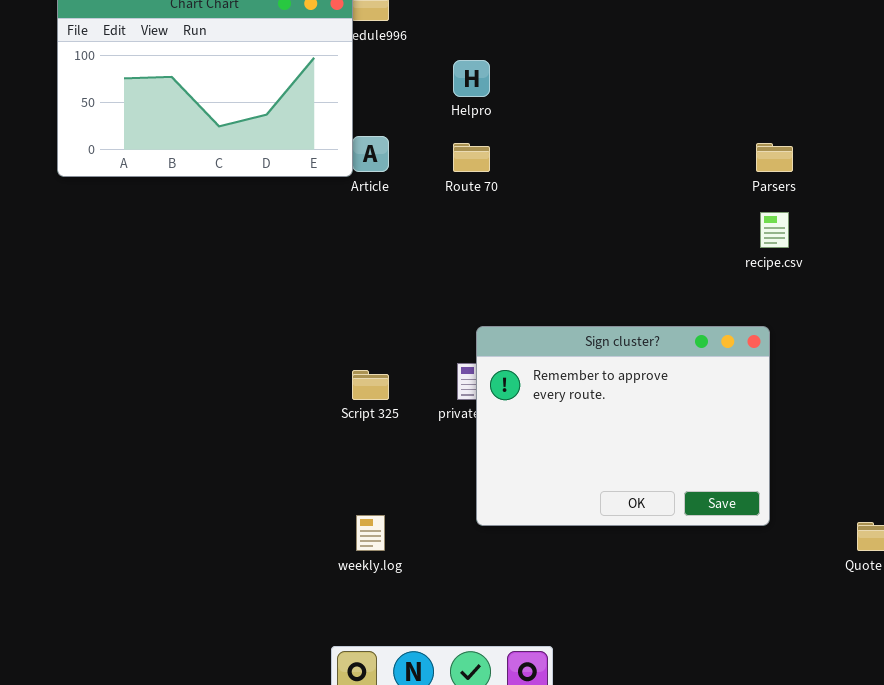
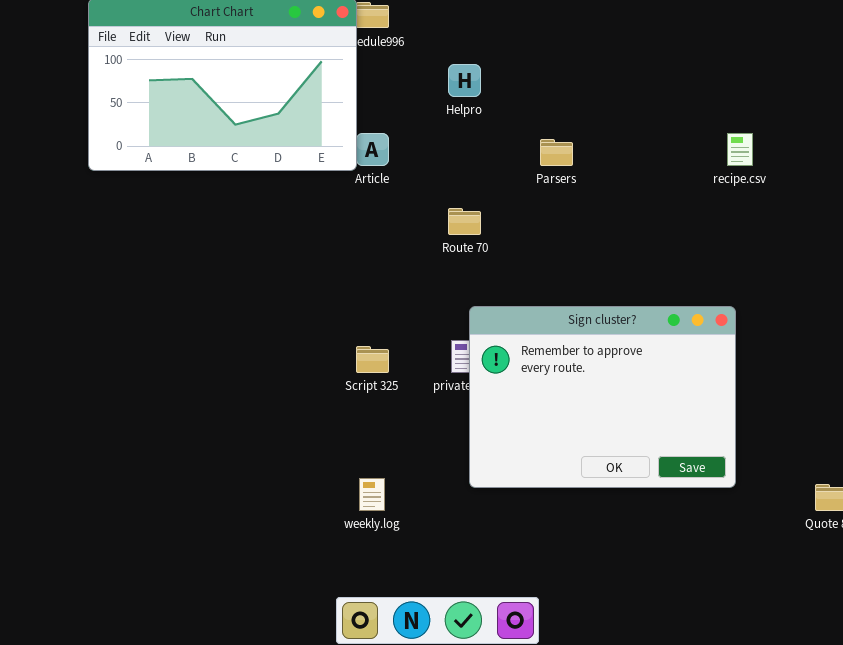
Route 70: [453,143,490,172] -> [448,208,481,235], moved
Parsers: [756,143,793,172] -> [540,139,573,166], moved
recipe.csv: [760,212,789,248] -> [727,133,753,166], moved

